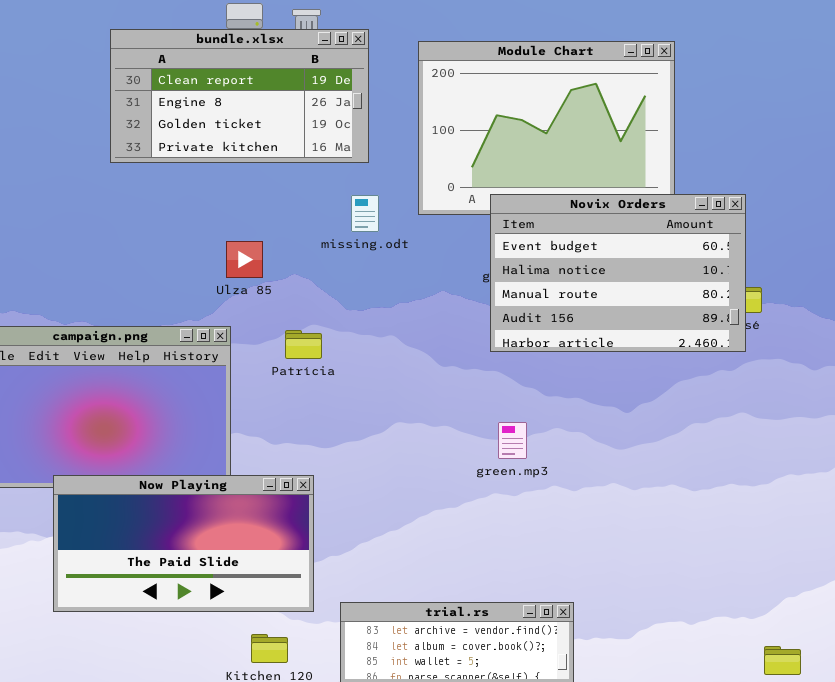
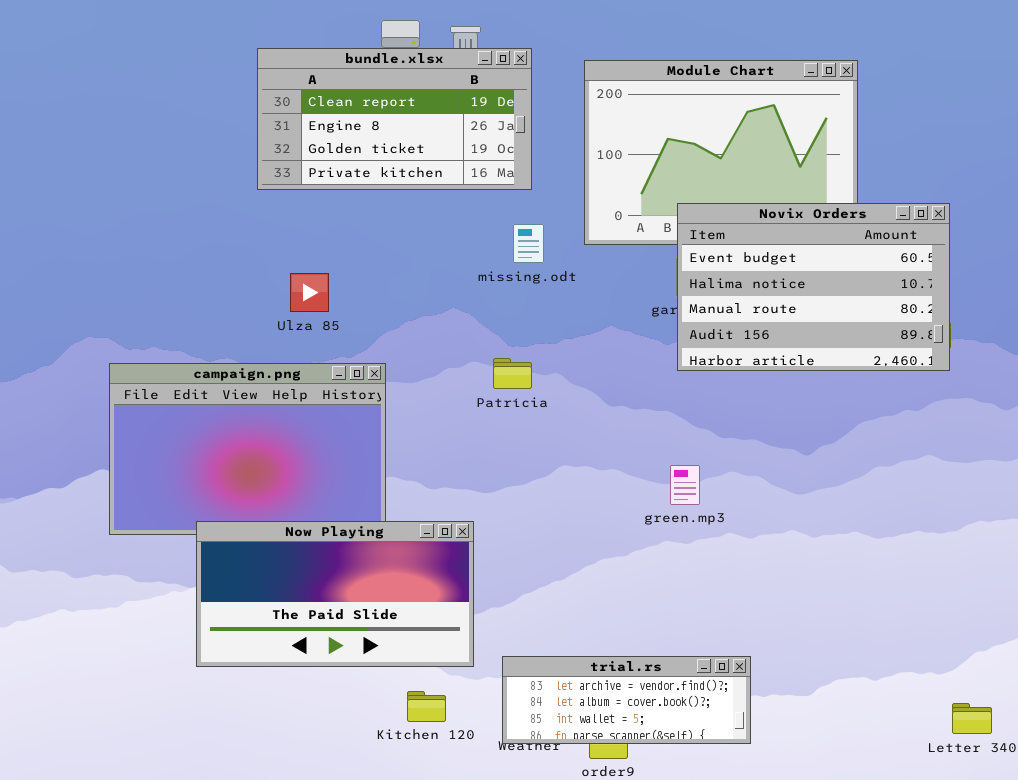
Novix Orders: [490,194,746,352] -> [677,203,950,371], moved
Ulza 85: [226,241,263,278] -> [290,273,329,312], moved
Patrícia: [285,330,322,359] -> [493,358,532,389], moved

